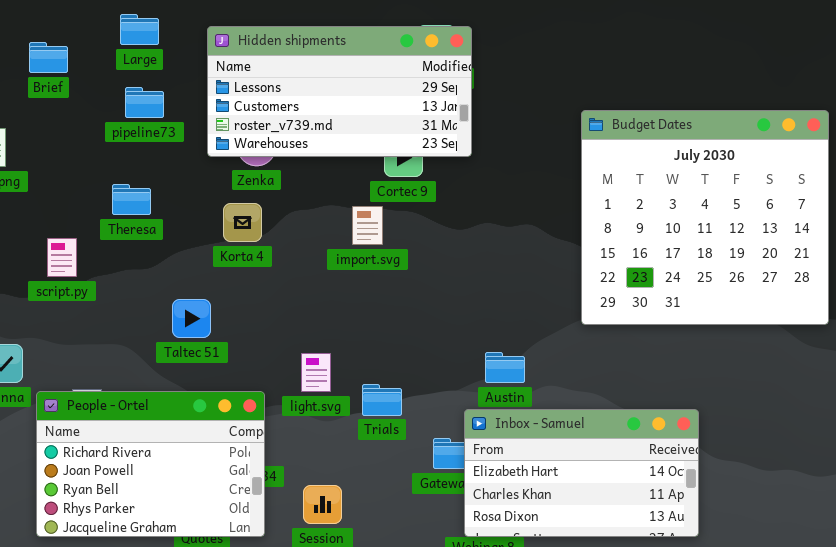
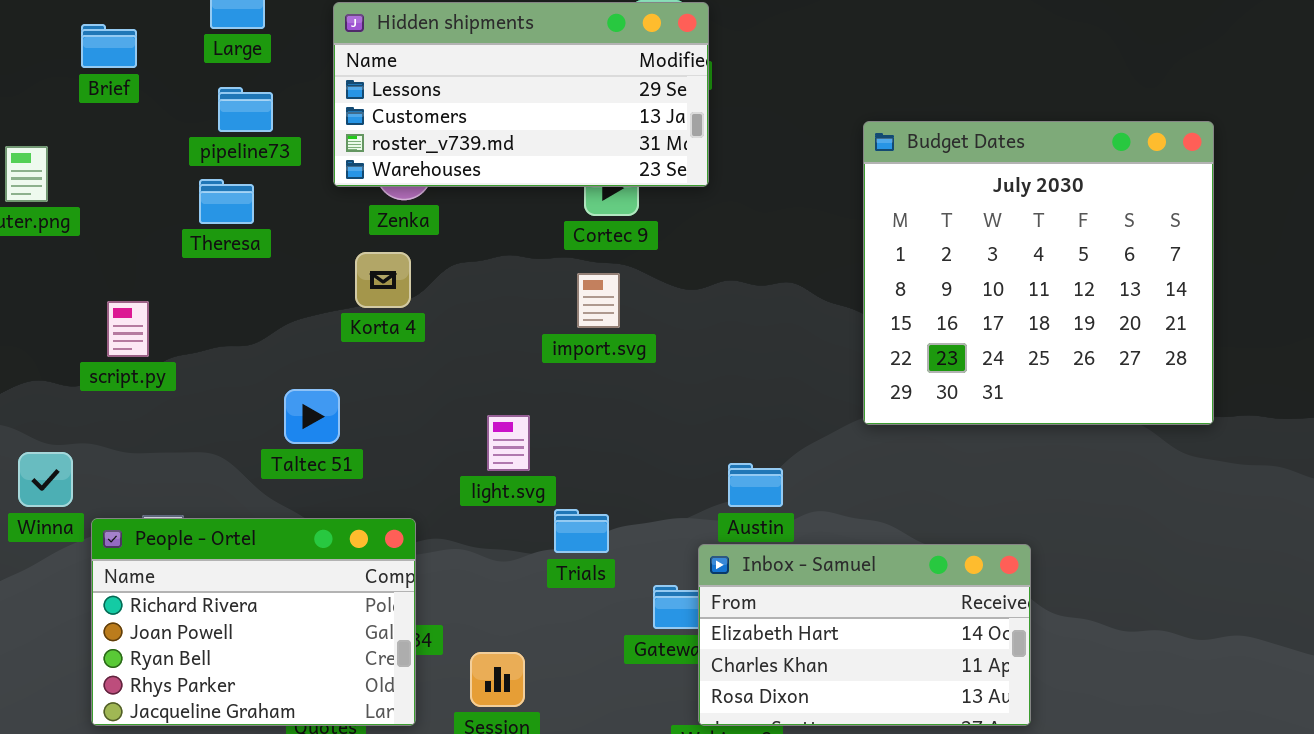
Theresa: [112,184,151,215] -> [199,179,254,224], moved
import.svg: [352,206,383,245] -> [577,273,620,328], moved
light.svg: [301,353,331,392] -> [487,415,530,471], moved

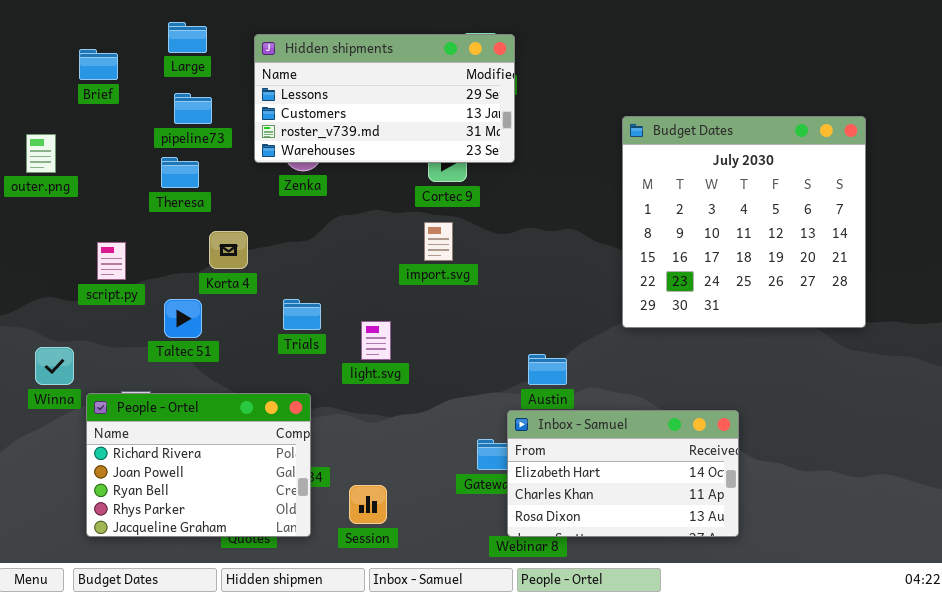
Korta 4: [355,252,411,308] -> [209,231,248,269], moved
Taltec 51: [284,389,340,444] -> [164,299,202,338], moved
Trials: [554,509,609,553] -> [283,299,321,330], moved

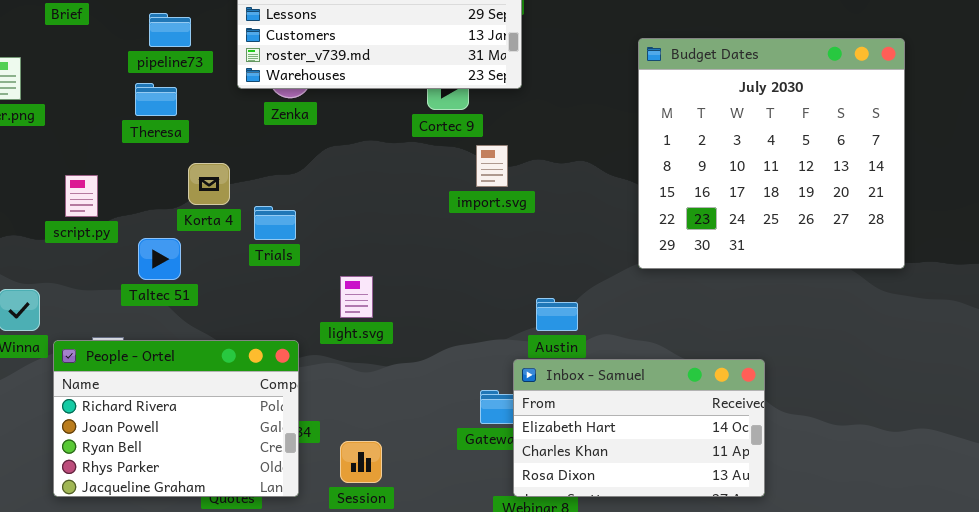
import.svg: [424,222,453,261] -> [476,145,508,187], moved
Trials: [283,299,321,330] -> [254,206,296,240], moved
light.svg: [361,321,391,360] -> [340,276,373,318], moved

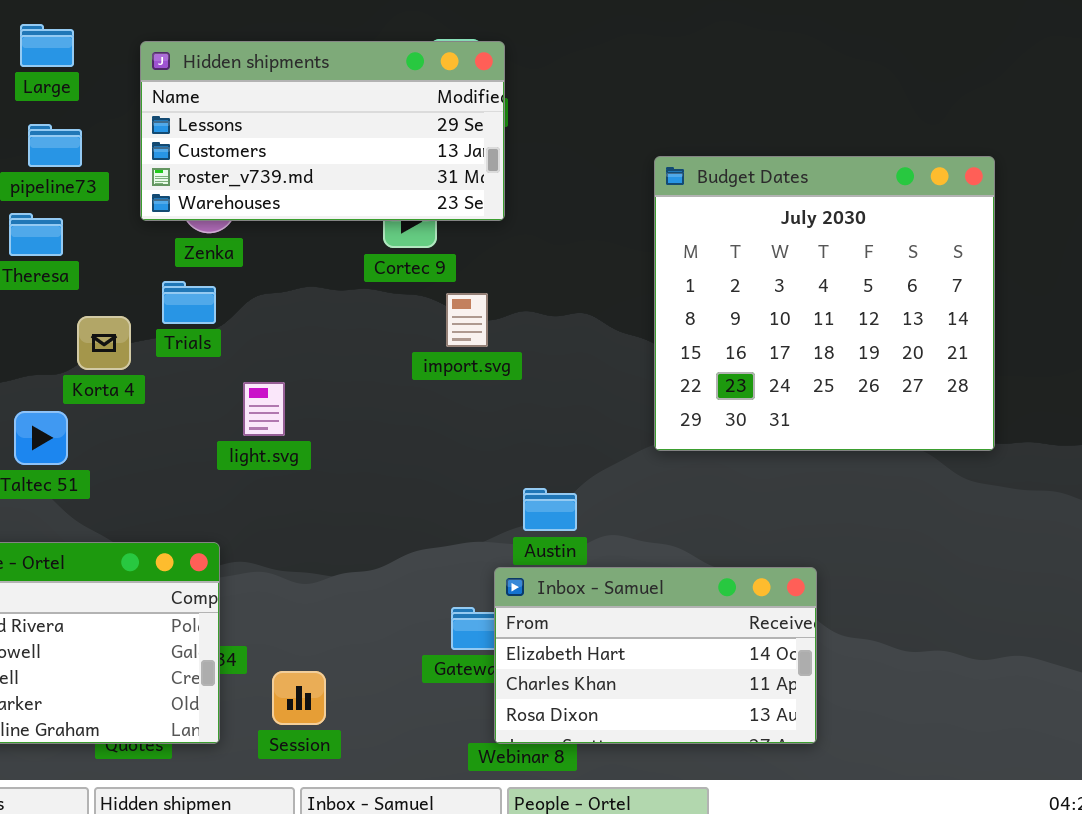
Trials: [254,206,296,240] -> [162,281,216,324], moved
light.svg: [340,276,373,318] -> [243,382,285,436], moved

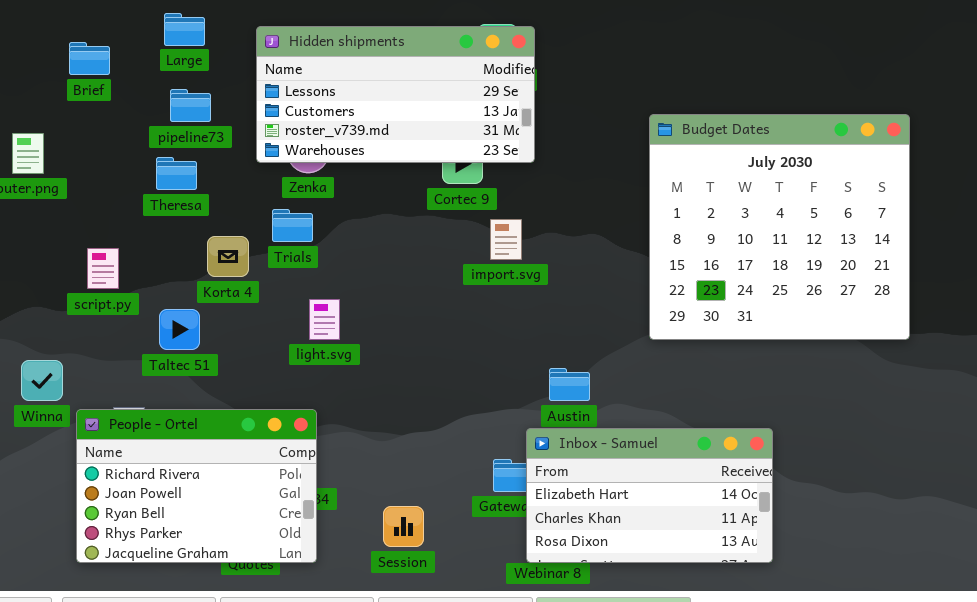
light.svg: [243,382,285,436] -> [309,299,340,340], moved
Session: [272,671,326,725] -> [383,506,424,547], moved

